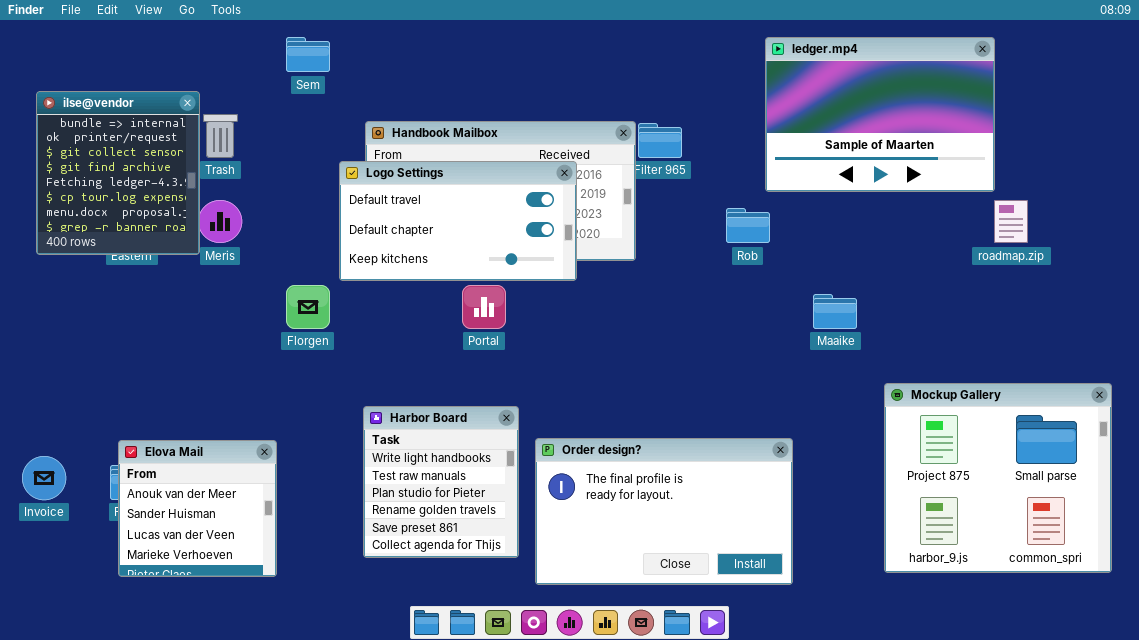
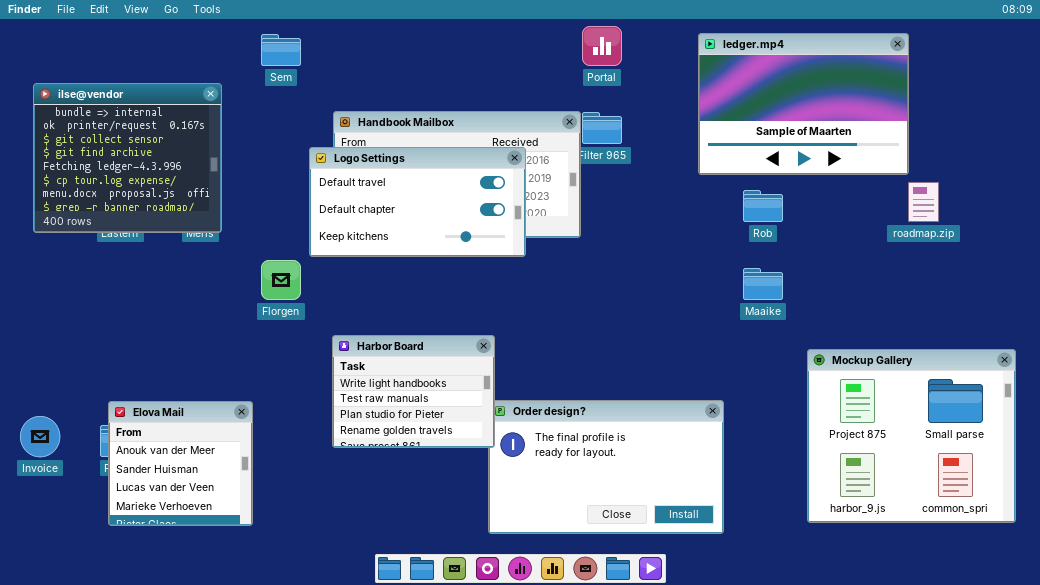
ilse@vendor: [36,91,200,255] -> [33,83,222,233], resized
Rob: [726,208,770,243] -> [743,190,783,222], moved
Portal: [462,285,506,329] -> [582,26,622,66], moved
Harbor Board: [363,406,519,558] -> [332,335,495,448], moved, resized

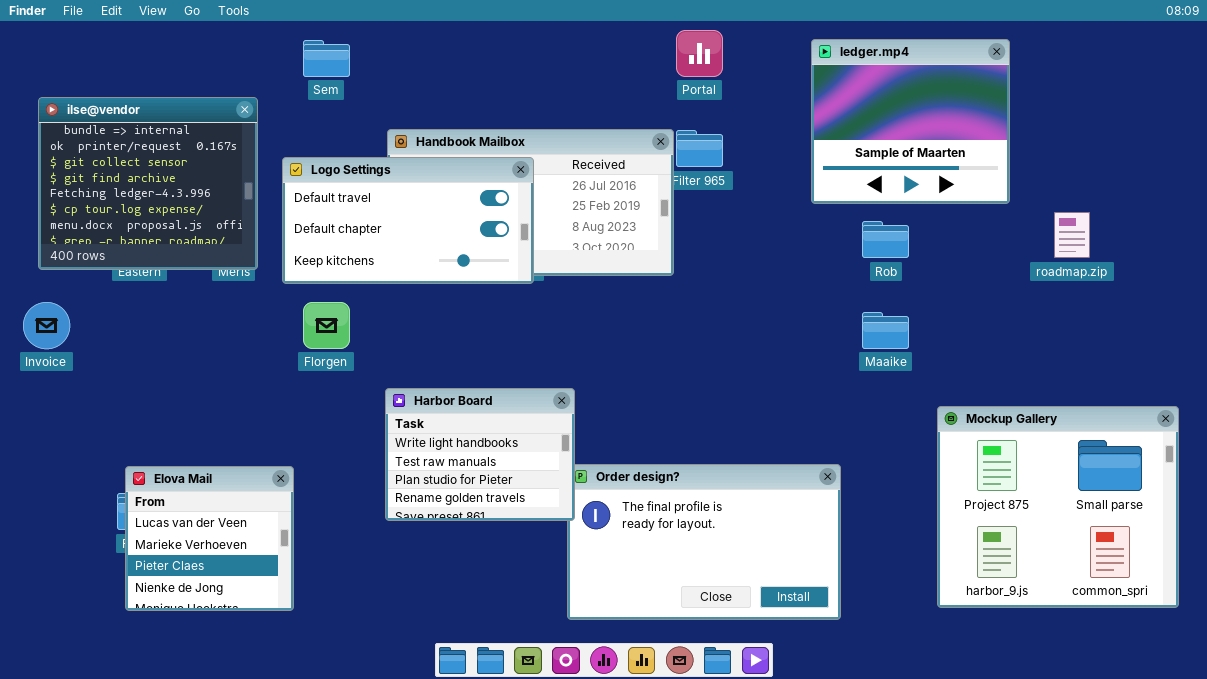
ledger.mp4: [698,33,909,175] -> [811,39,1010,204], resized
Logo Settings: [309,147,526,257] -> [282,157,534,284], moved
Elova Mail: [108,401,253,526] -> [125,466,294,611], scrolled down 2 rows
Invoice: [20,416,60,457] -> [23,302,70,349], moved

